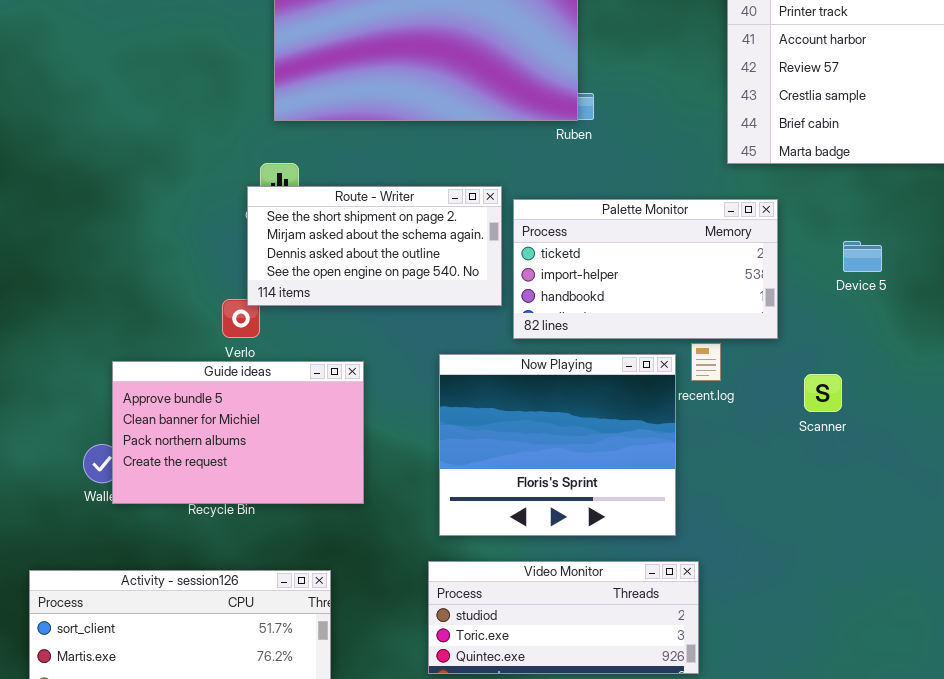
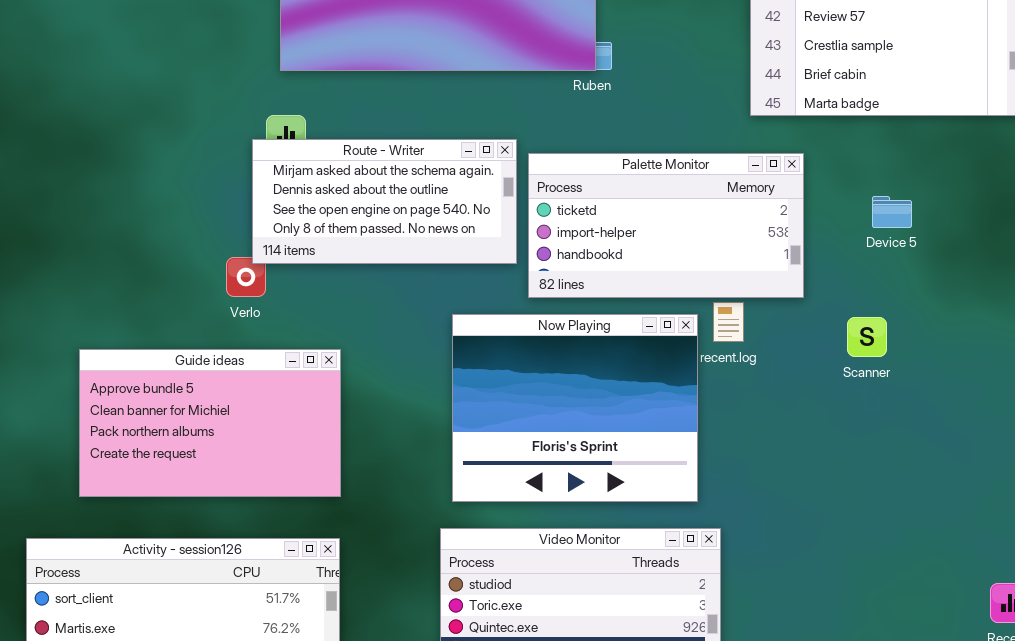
Route - Writer: [247,186,502,306] -> [252,139,517,264], scrolled down 1 row
Guide ideas: [112,361,364,504] -> [79,349,341,497], moved
Scanner: [804,374,842,412] -> [847,317,887,357], moved

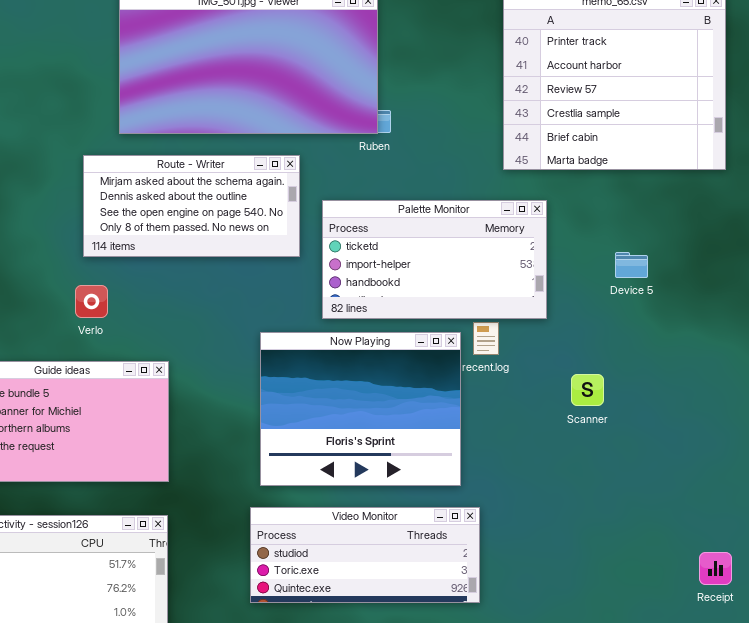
Route - Writer: [252,139,517,264] -> [83,155,300,257], moved
Device 5: [872,196,912,228] -> [615,252,648,278], moved
Scanner: [847,317,887,357] -> [571,374,604,406], moved

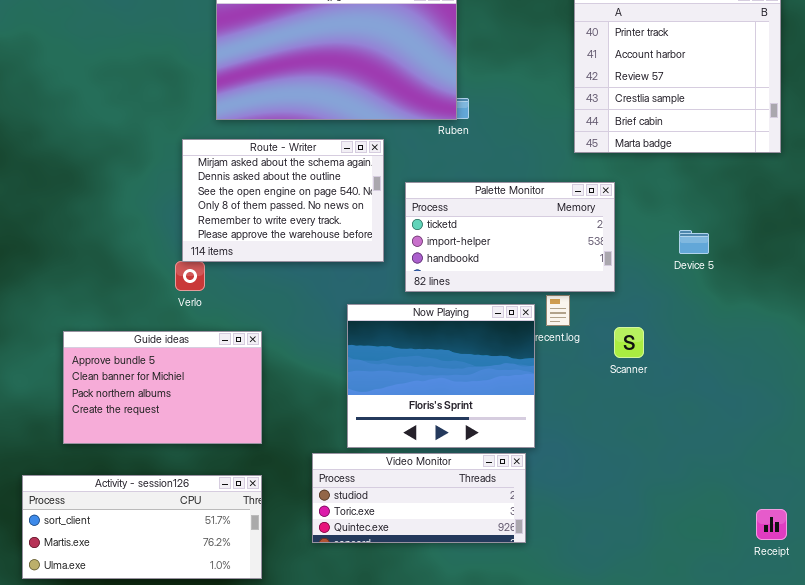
Route - Writer: [83,155,300,257] -> [182,139,384,262], resized
Scanner: [571,374,604,406] -> [614,327,644,358], moved
Video Monitor: [250,507,480,603] -> [312,453,526,543], moved

